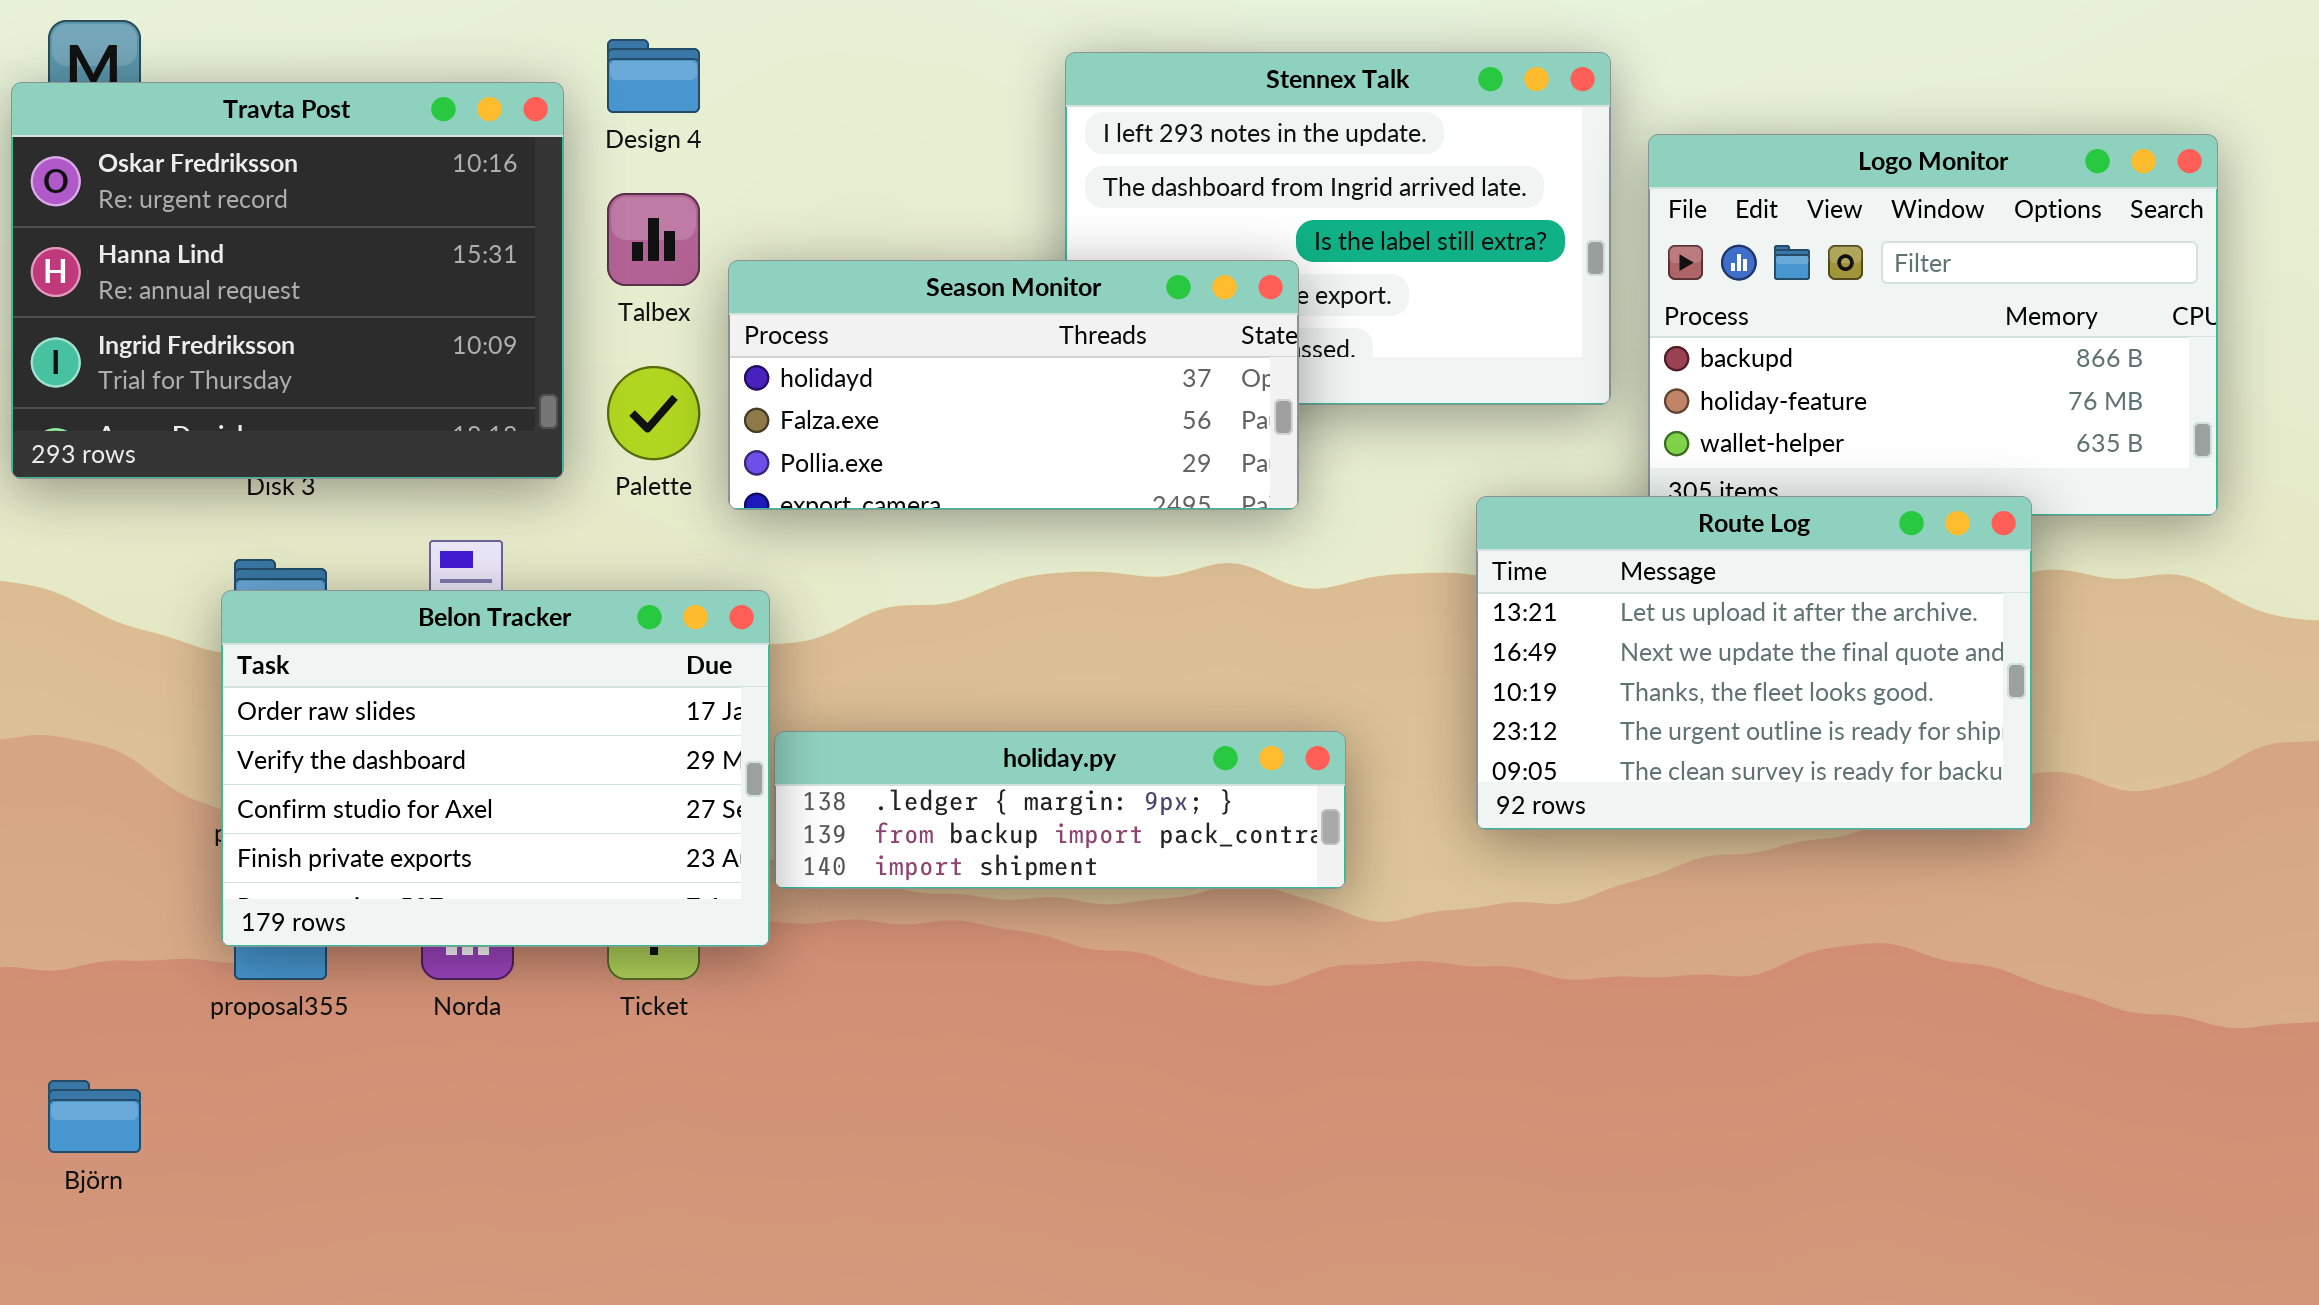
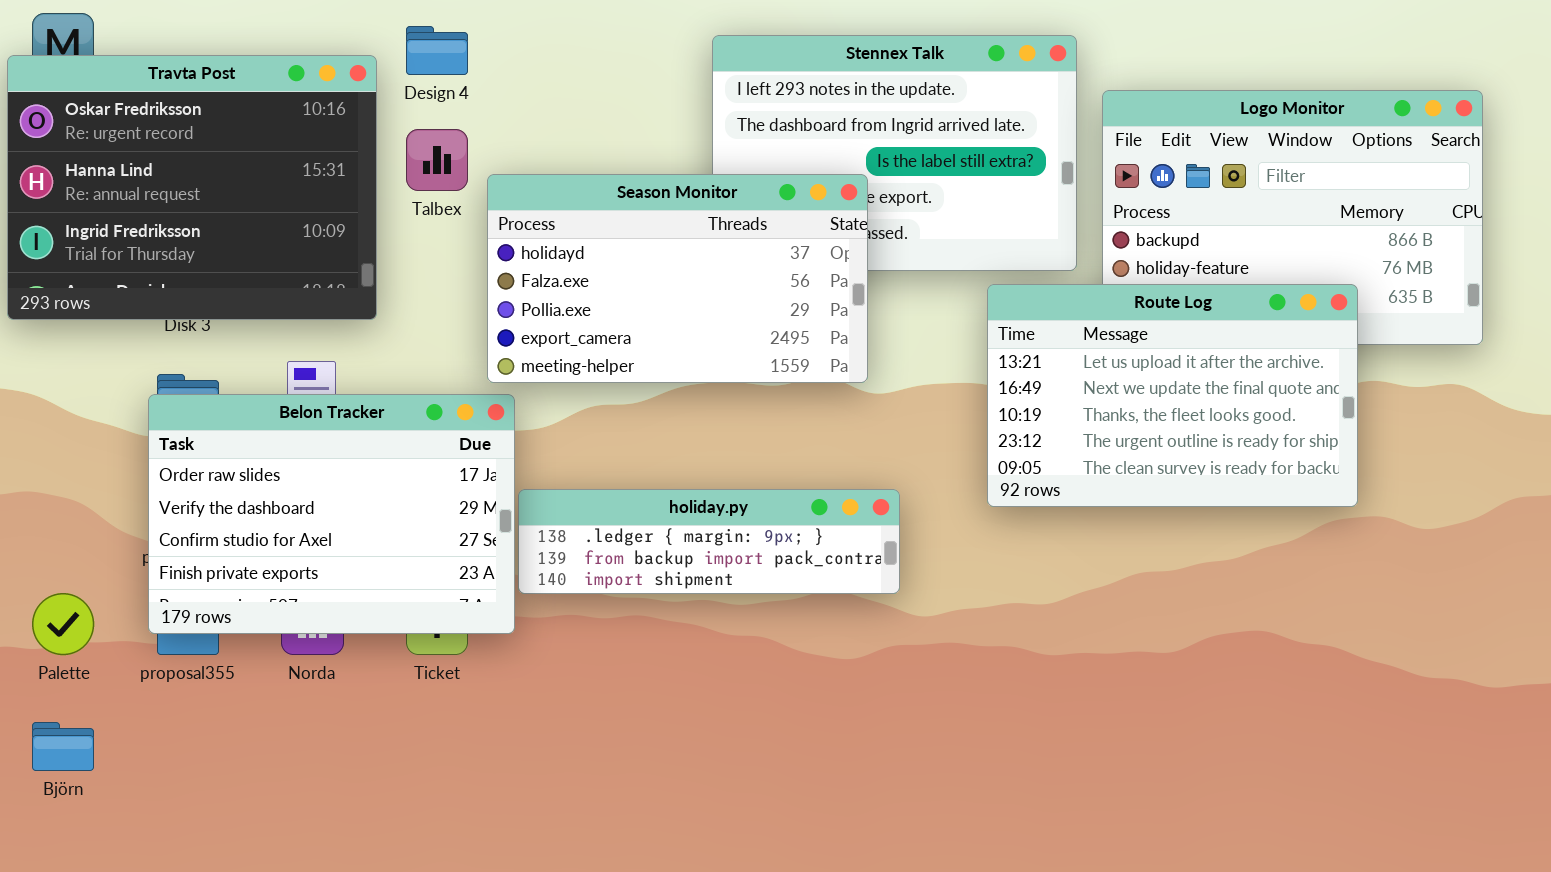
Season Monitor: [728,260,1299,510] -> [487,174,868,383], resized
Palette: [607,366,700,460] -> [32,593,94,655], moved
Route Log: [1476,496,2032,830] -> [987,284,1358,507], moved

